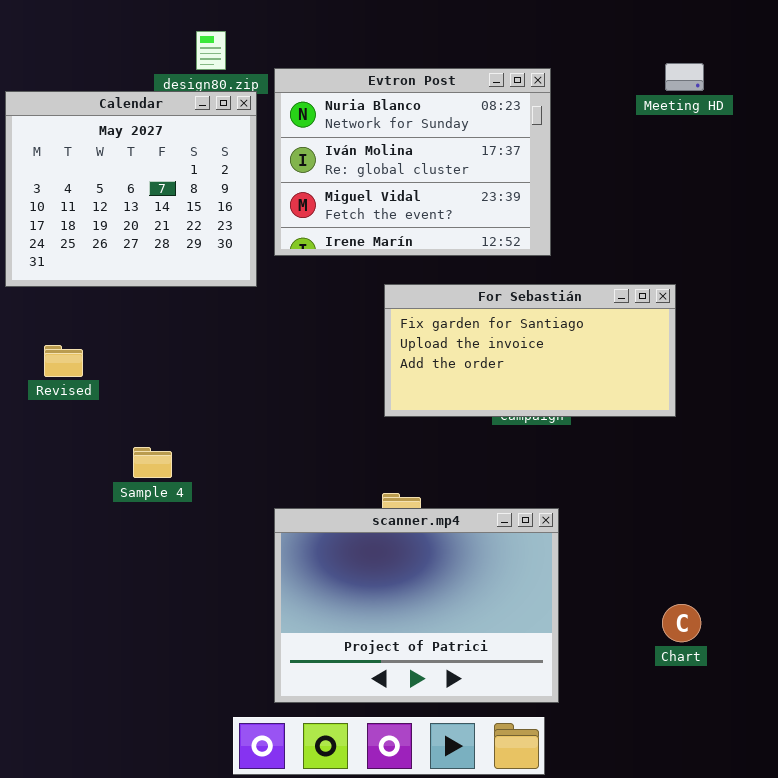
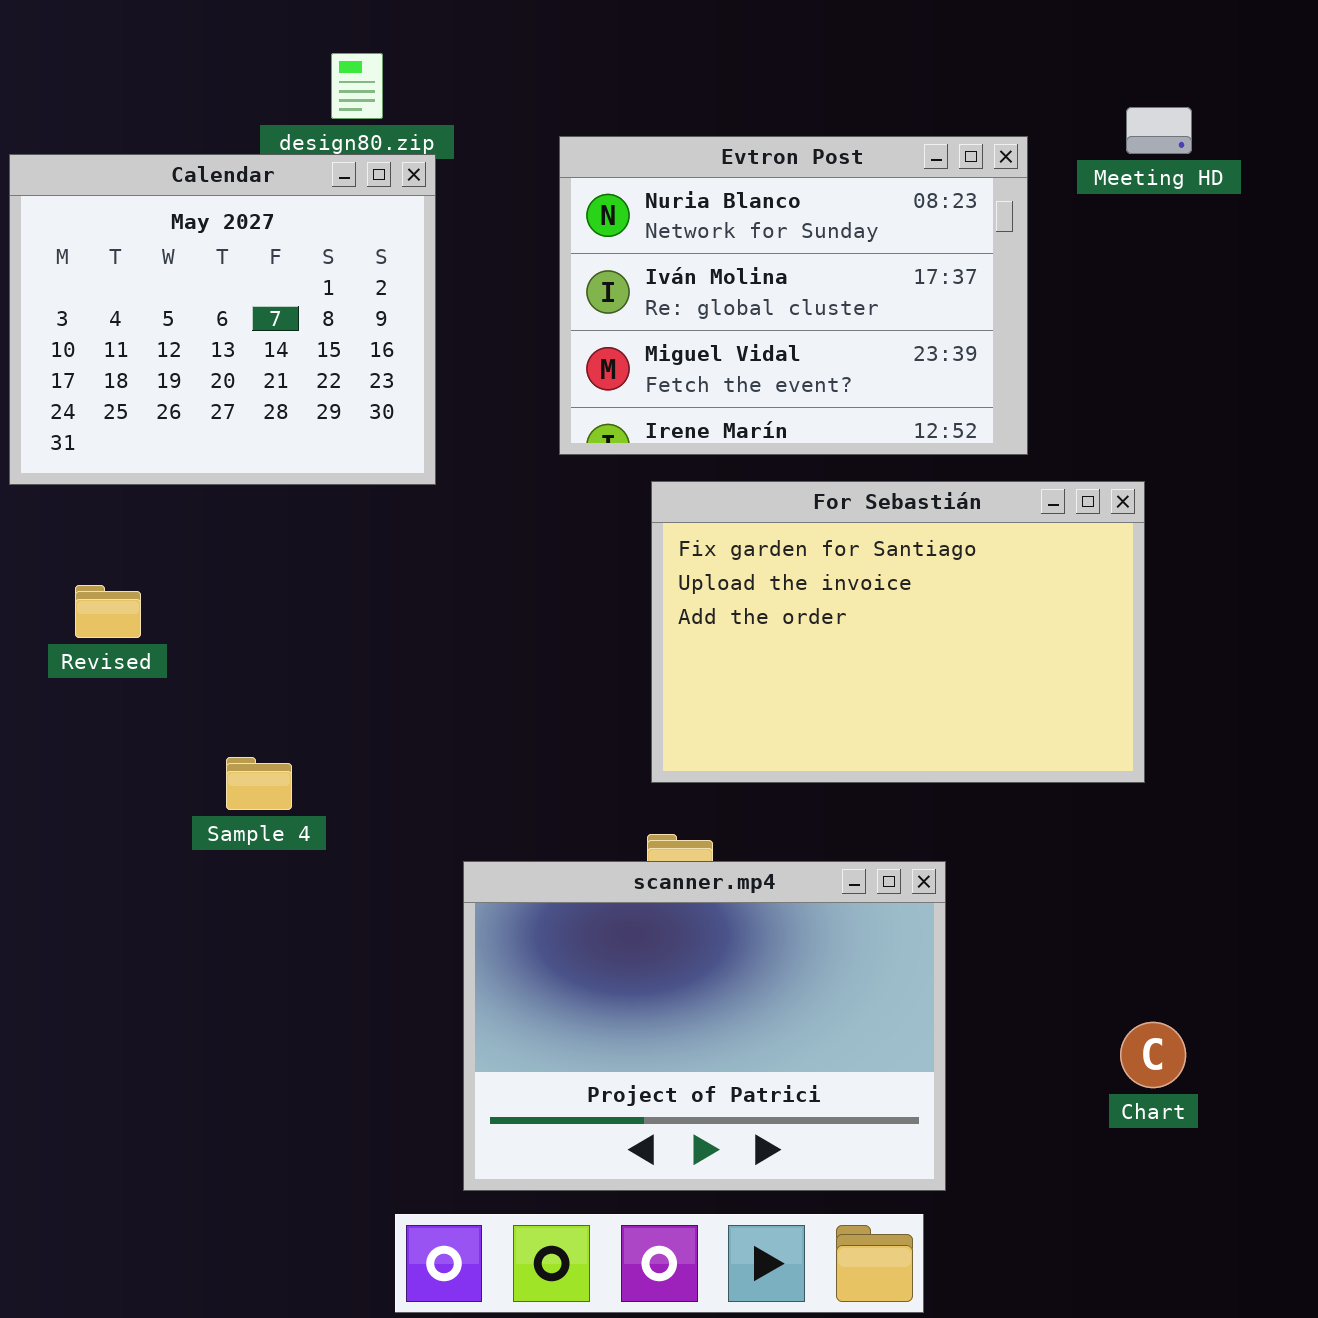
Evtron Post: [274,68,551,256] -> [559,136,1028,455], moved
For Sebastián: [384,284,676,417] -> [651,481,1145,783], resized

